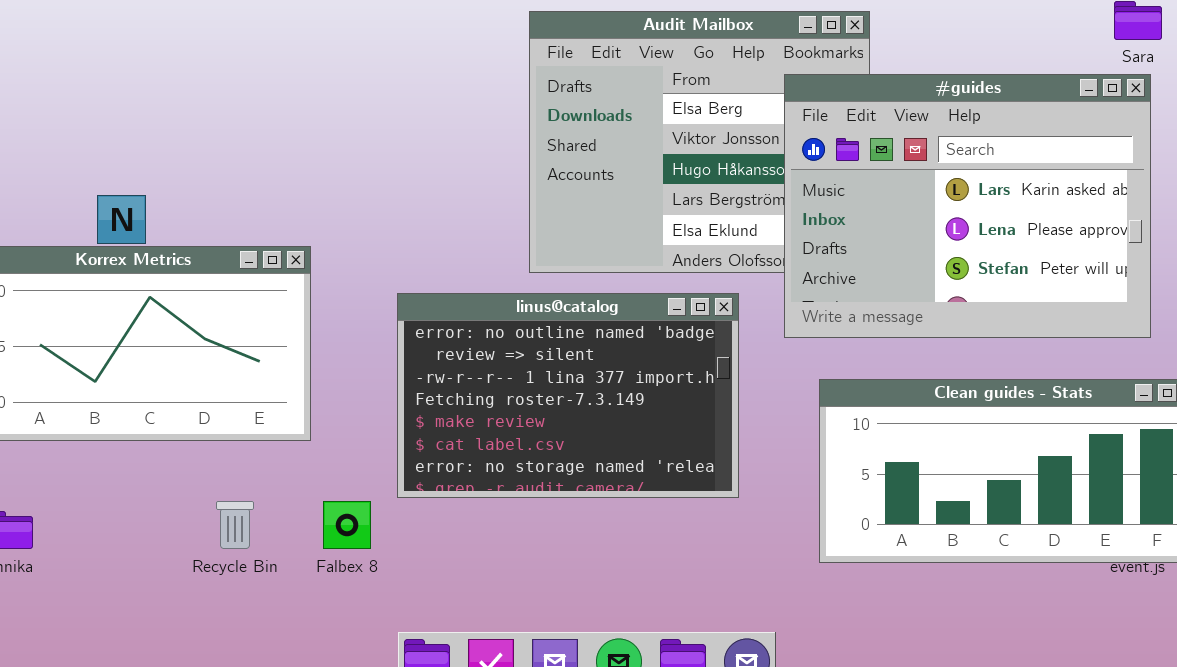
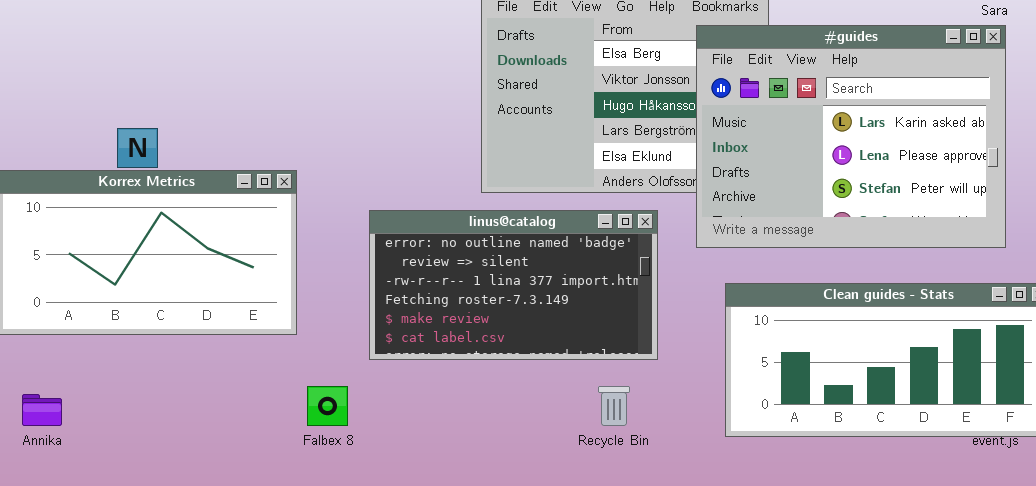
linus@catalog: [397,293,739,498] -> [369,210,658,360], resized
Recycle Bin: [216,501,254,549] -> [598,386,630,426], moved

